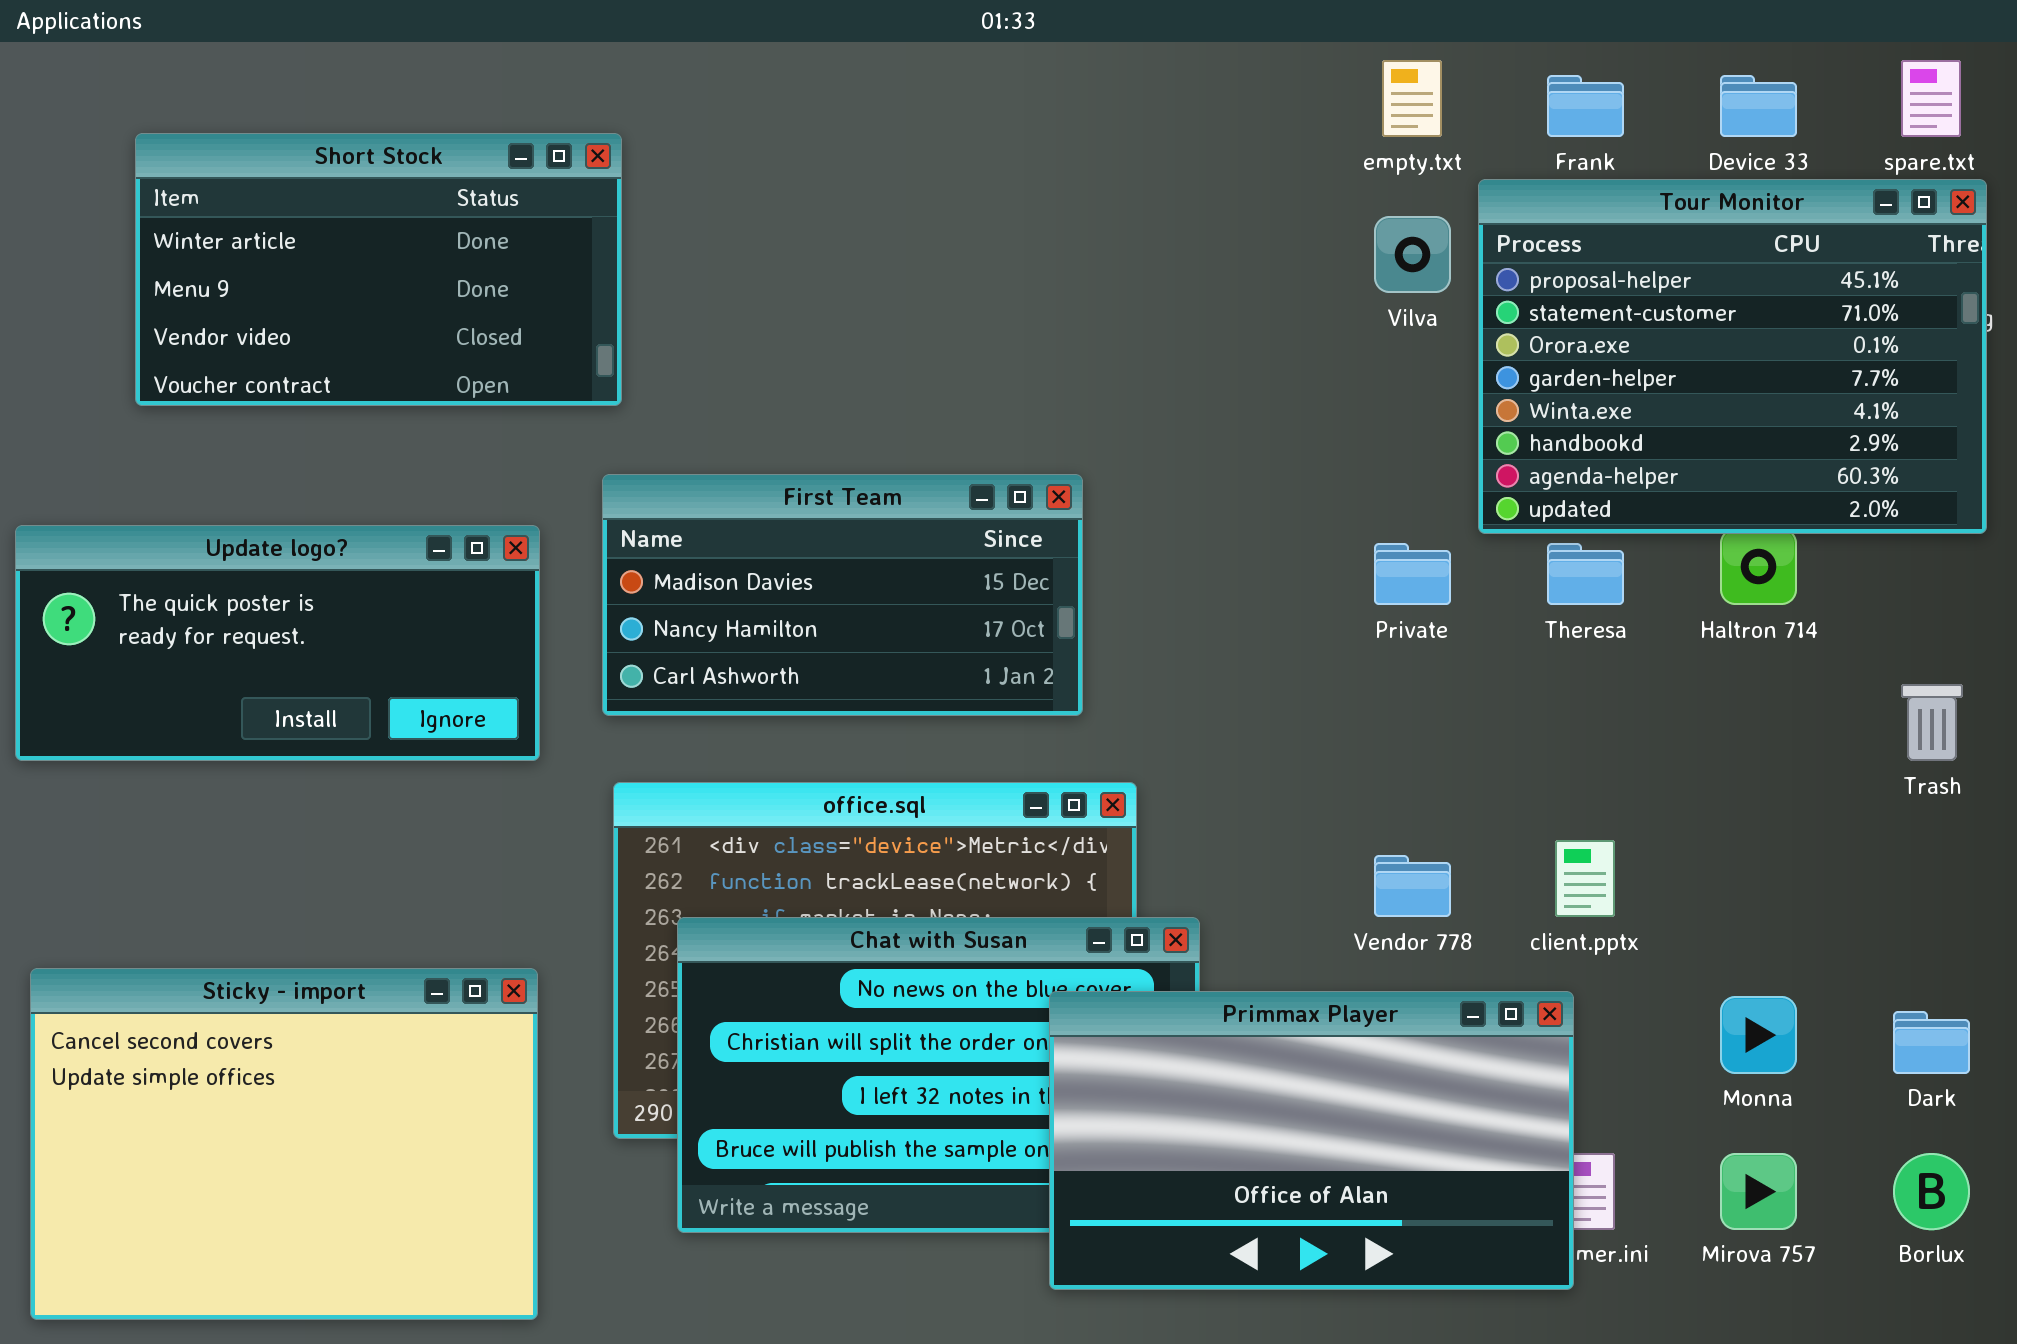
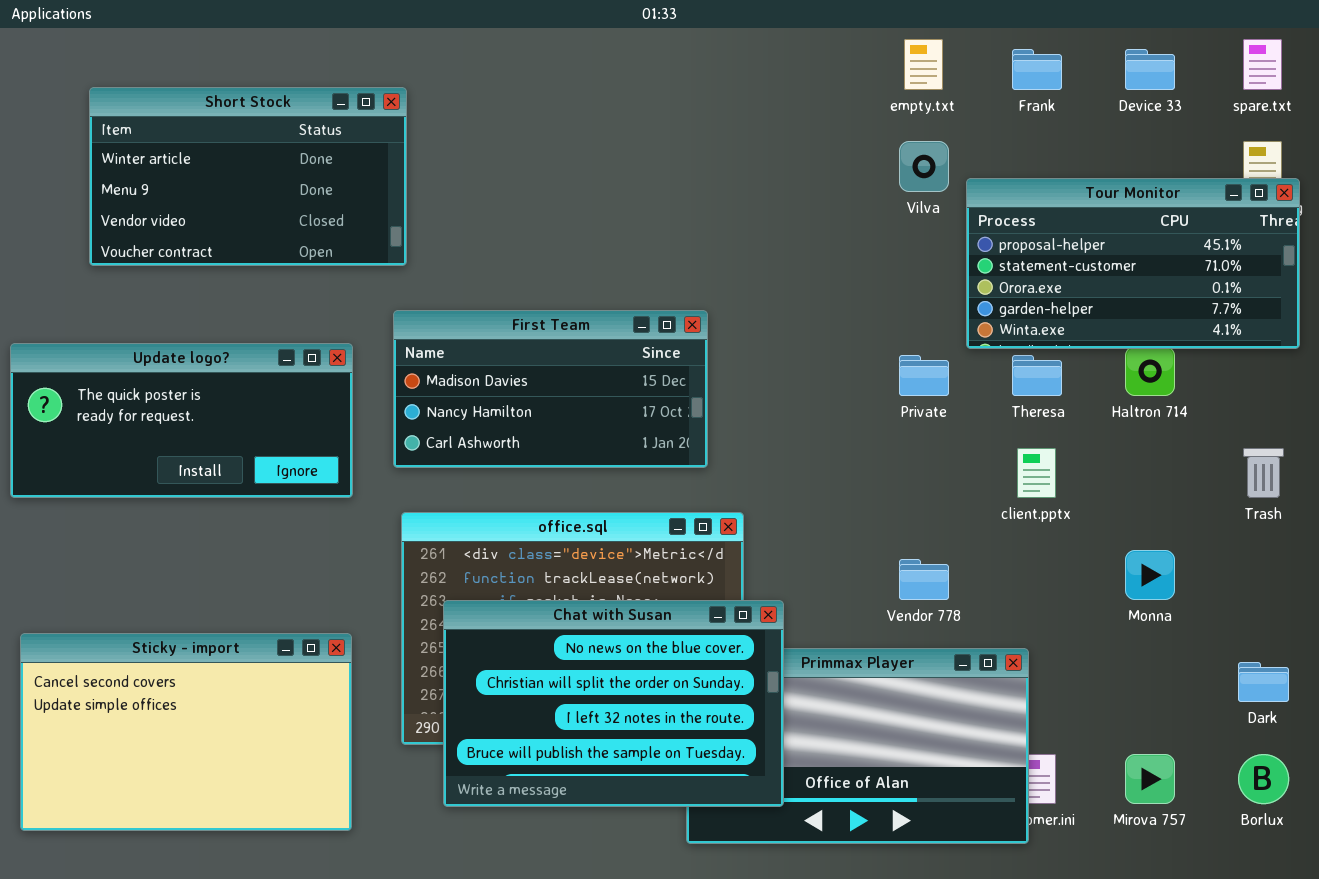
Tour Monitor: [1478,179,1987,534] -> [966,178,1300,349], resized
client.pptx: [1555,840,1615,917] -> [1017,448,1056,498], moved
Chat with Susan: [677,917,1200,1233] -> [443,600,784,807], raised
Sticky - import: [30,968,538,1320] -> [20,633,352,831], resized
Monna: [1720,996,1797,1074] -> [1125,550,1175,600], moved

